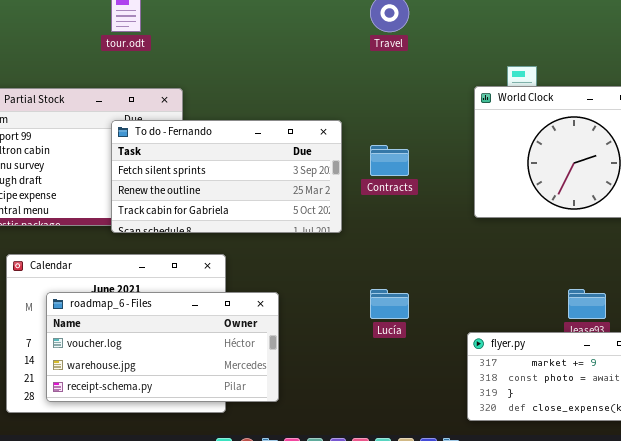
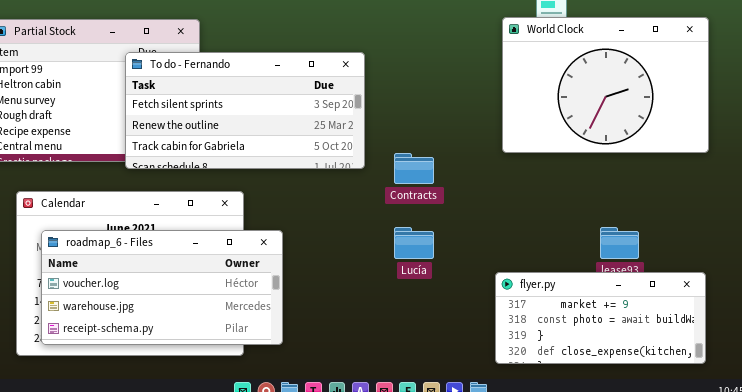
Contracts: [370,145,409,176] -> [394,153,434,184], moved
roadmap_6 - Files: [46,292,279,402] -> [41,230,283,345], moved

